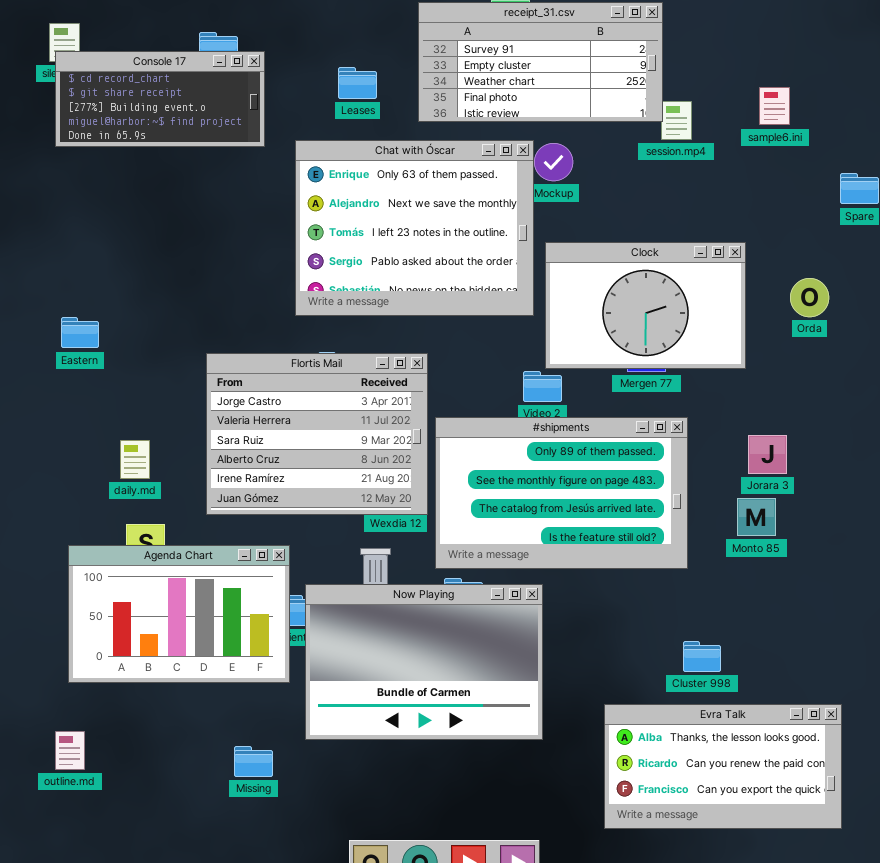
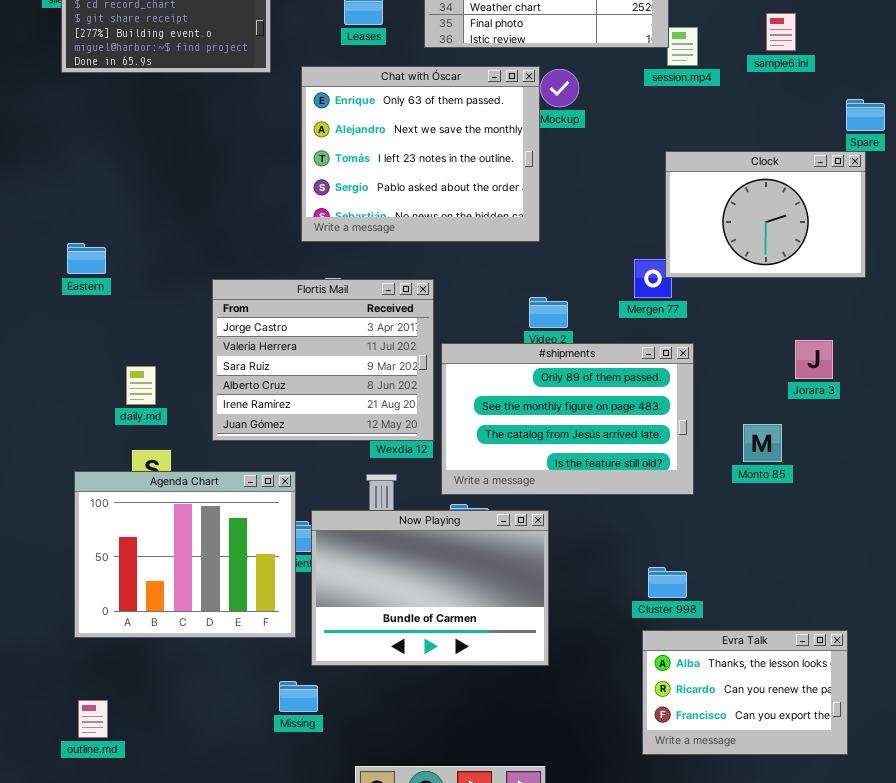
Clock: [545,242,746,369] -> [665,151,866,278], moved
Jorara 3: [748,435,787,474] -> [795,340,833,379], moved
Agenda Chart: [68,545,290,683] -> [74,471,296,638], resized
Cluster 998: [683,641,721,672] -> [648,567,687,598], moved
Evra Talk: [604,704,842,829] -> [642,630,848,755], resized
outline.md: [55,731,85,770] -> [78,700,108,738], moved
Missing: [234,746,273,777] -> [279,681,318,712], moved

